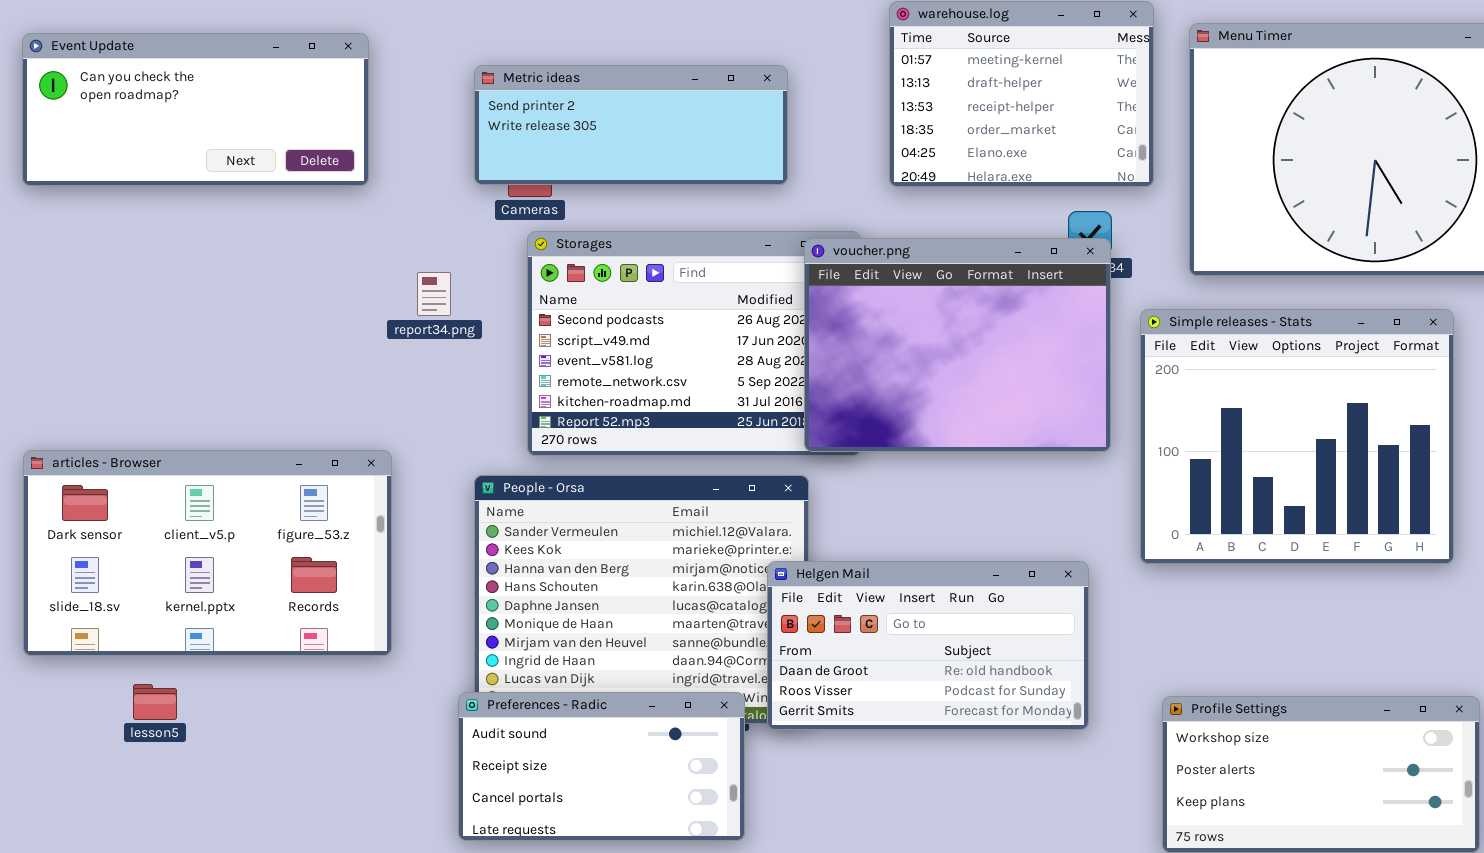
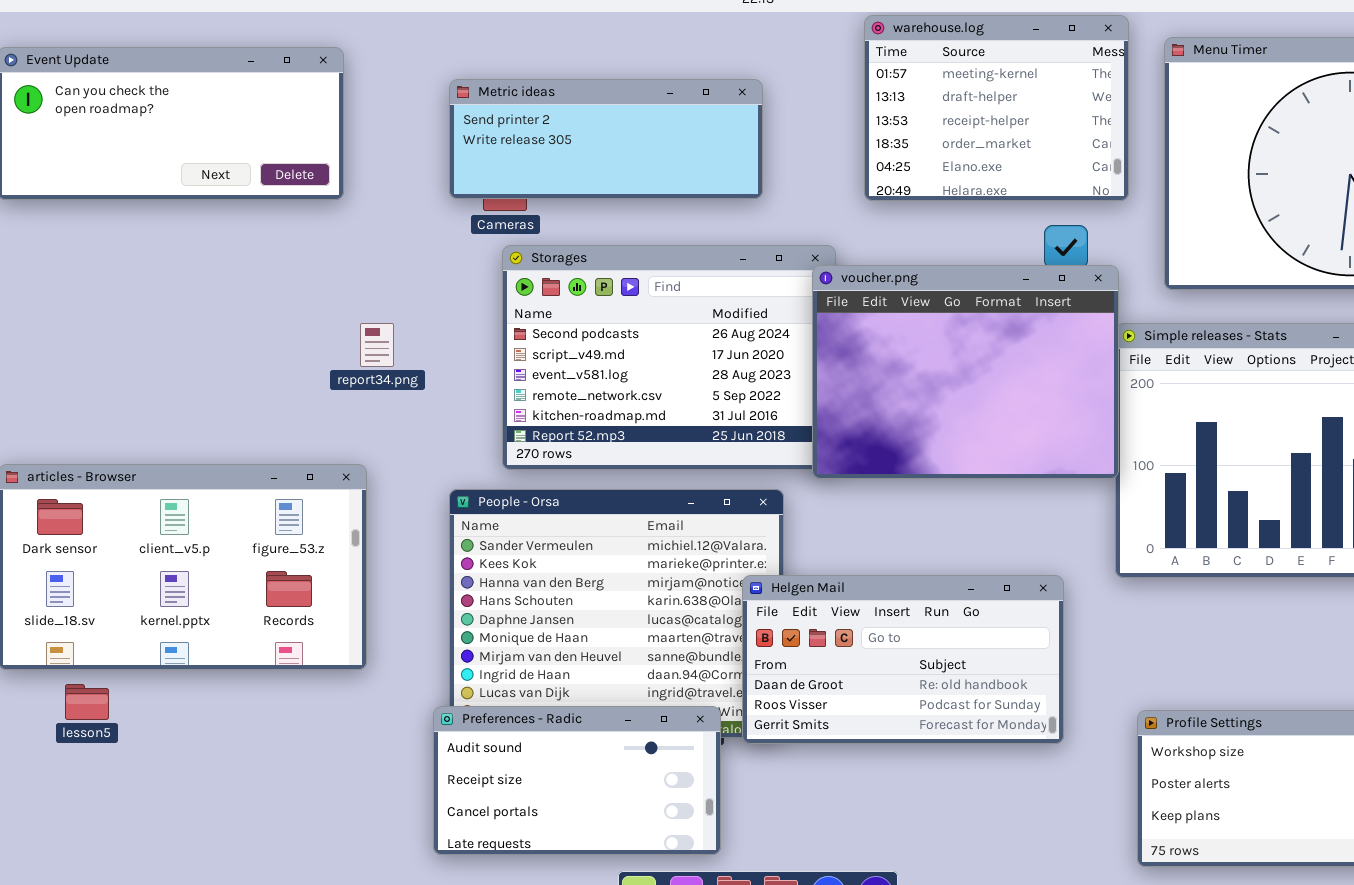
voucher.png: [804,238,1111,452] -> [812,265,1119,479], moved
report34.png: [417,272,451,316] -> [360,323,394,367], moved
lesson5: [133,684,177,720] -> [65,684,109,720], moved

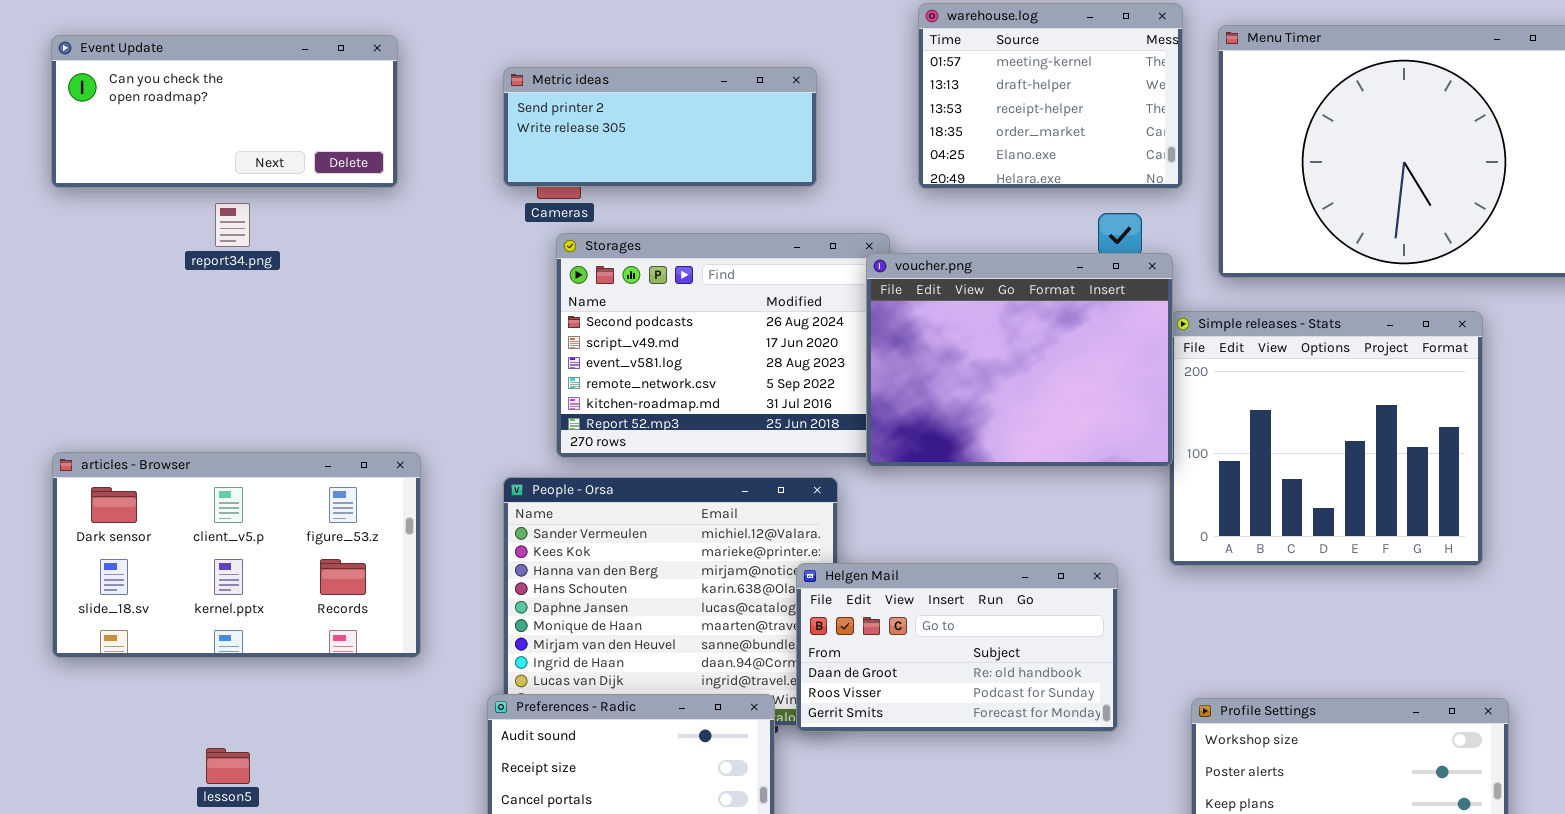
report34.png: [360,323,394,367] -> [215,203,250,247], moved
lesson5: [65,684,109,720] -> [206,748,250,784], moved

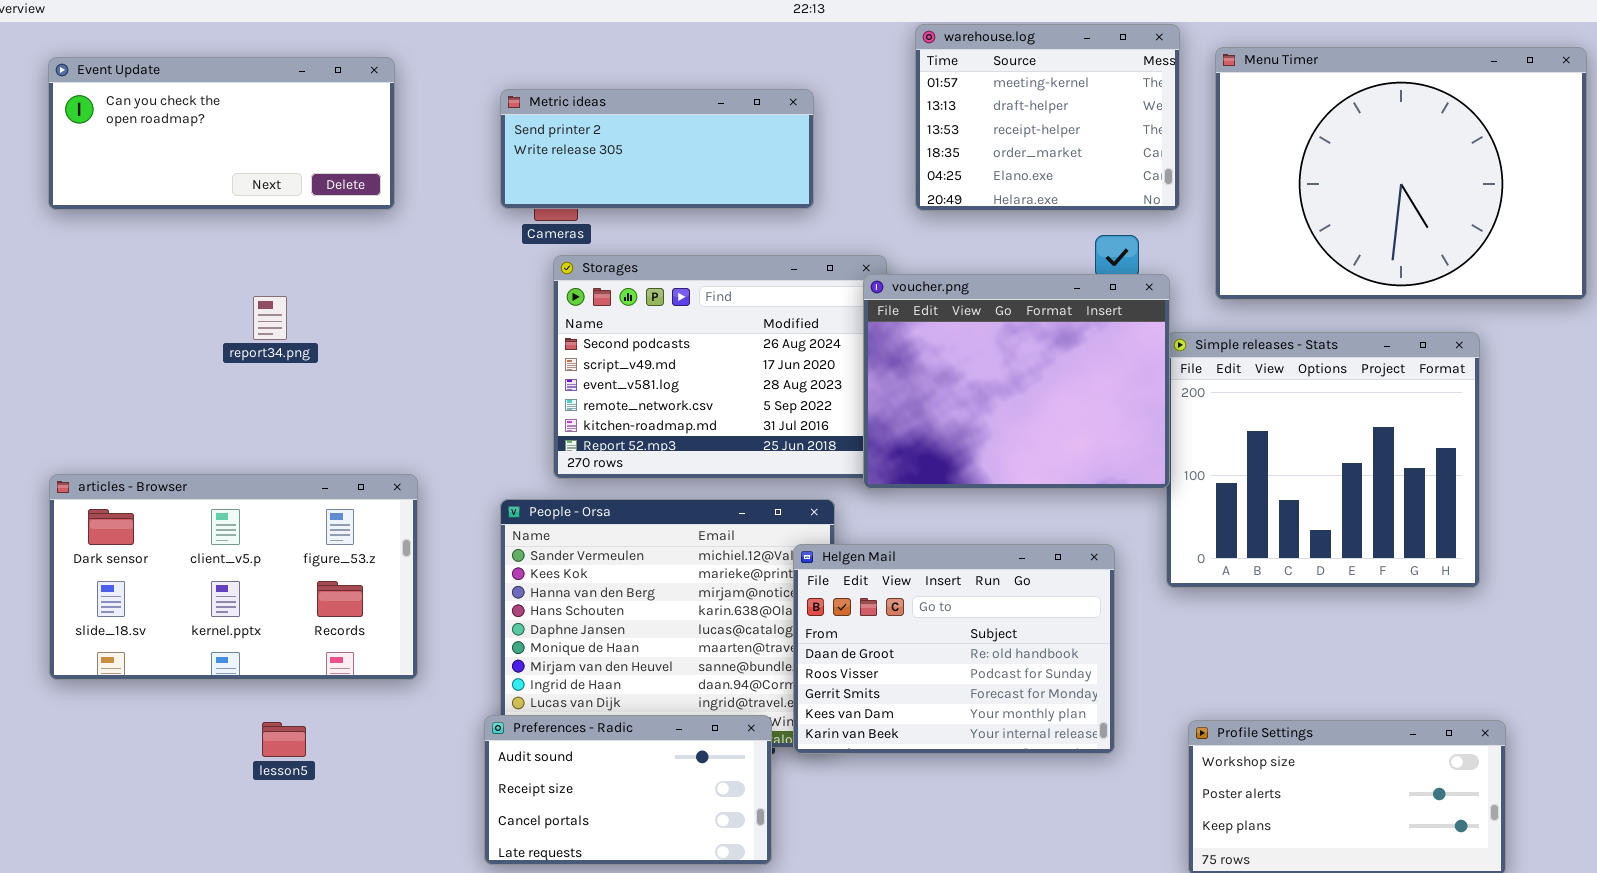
report34.png: [215,203,250,247] -> [253,296,287,340], moved
Helgen Mail: [796,563,1118,732] -> [793,544,1115,754], resized
lesson5: [206,748,250,784] -> [262,722,306,757], moved

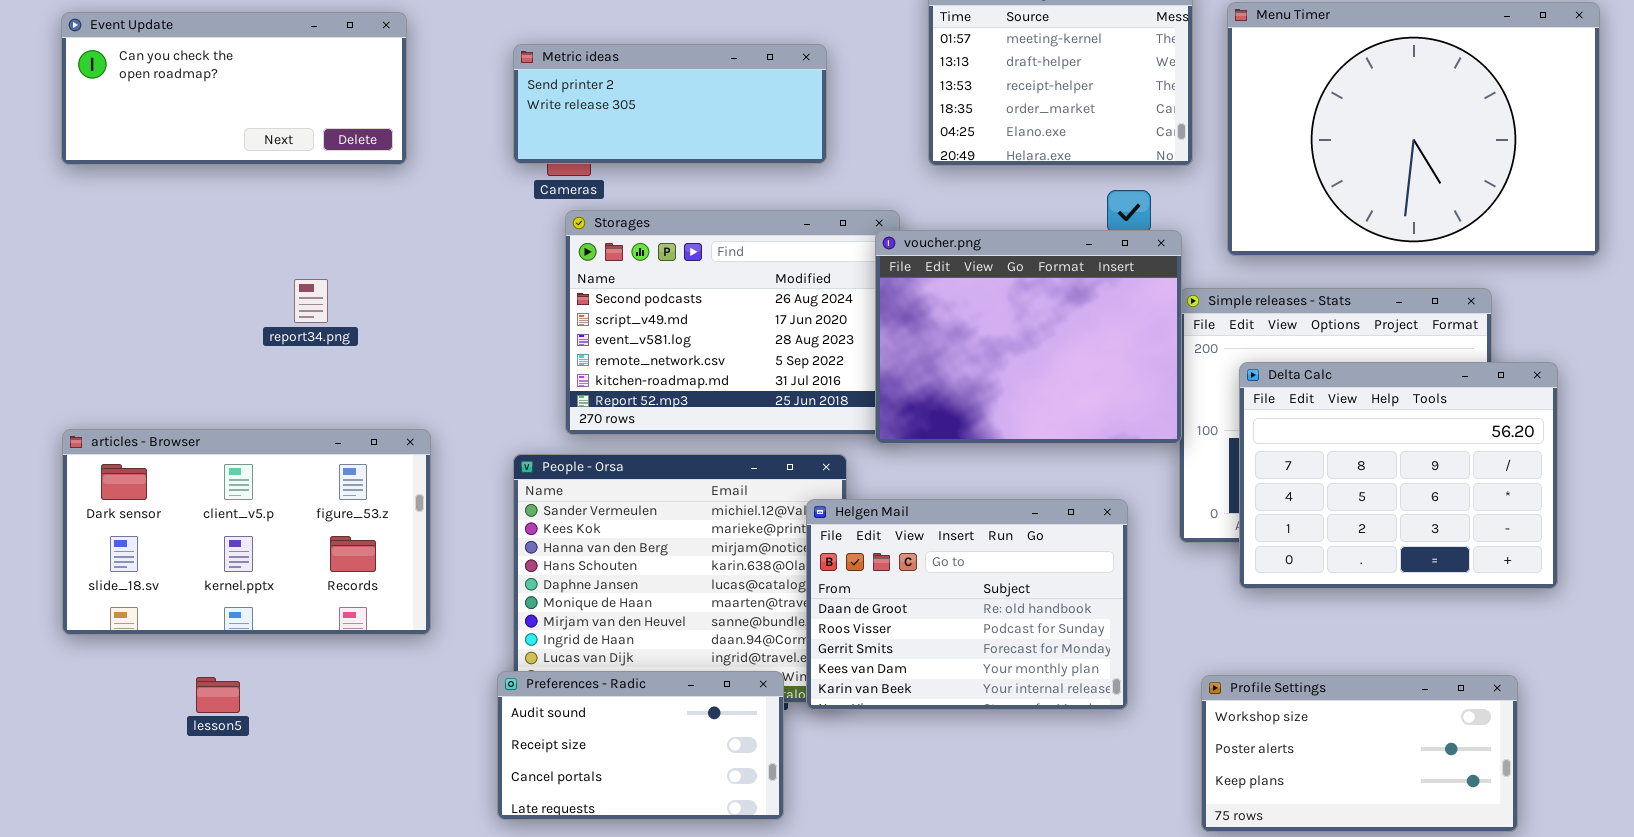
report34.png: [253,296,287,340] -> [294,279,328,323], moved
Delta Calc: none -> [1239,362,1558,589], opened
lesson5: [262,722,306,757] -> [196,677,240,713], moved

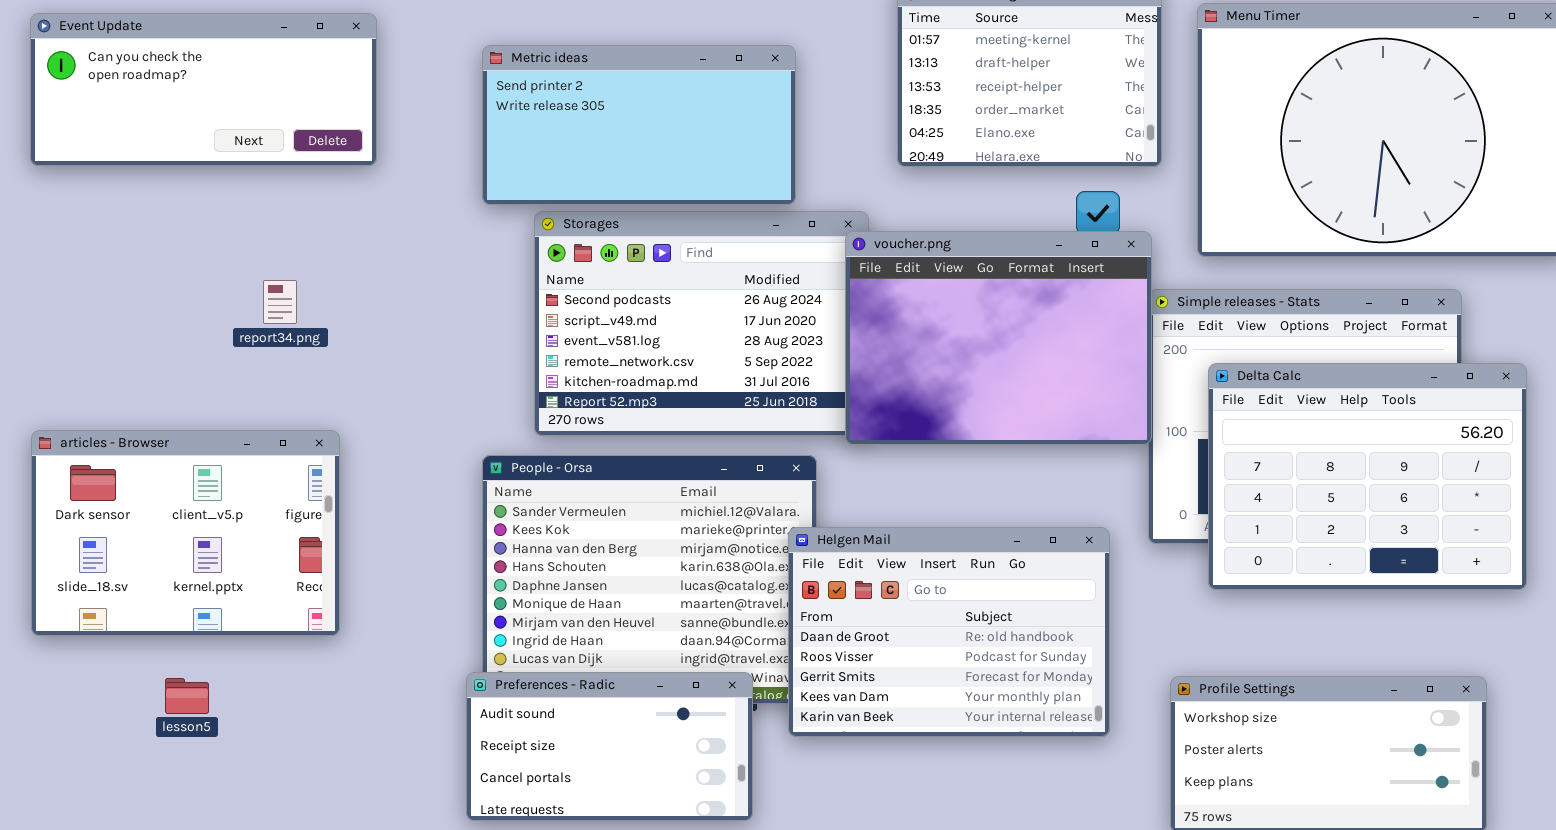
Metric ideas: [513,44,827,164] -> [482,45,796,205], resized
articles - Browser: [62,429,431,635] -> [31,430,340,636], resized
Helgen Mail: [806,499,1128,710] -> [788,527,1110,737], moved

